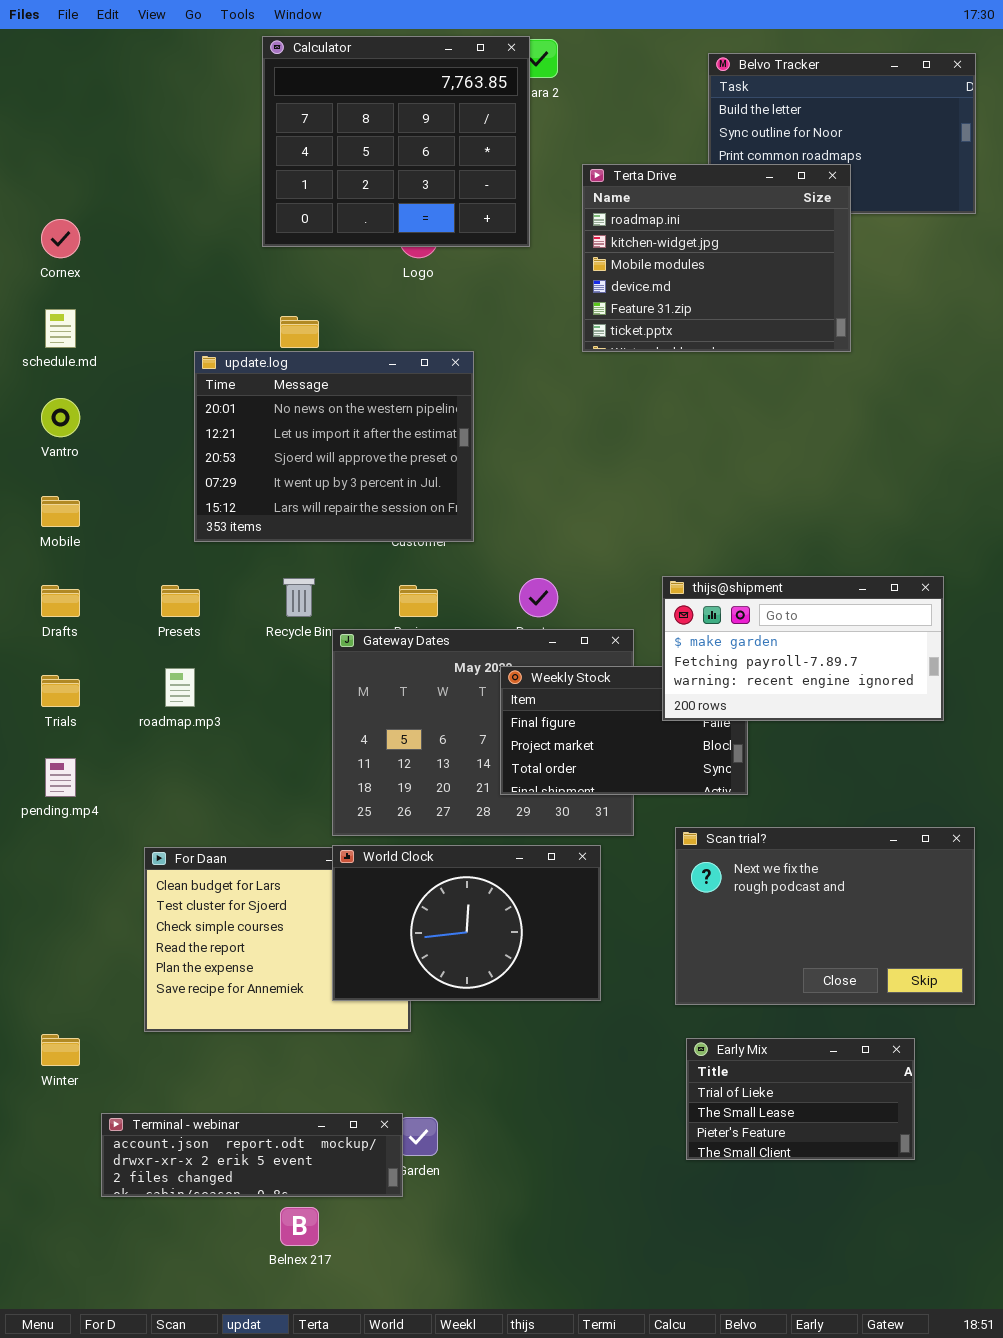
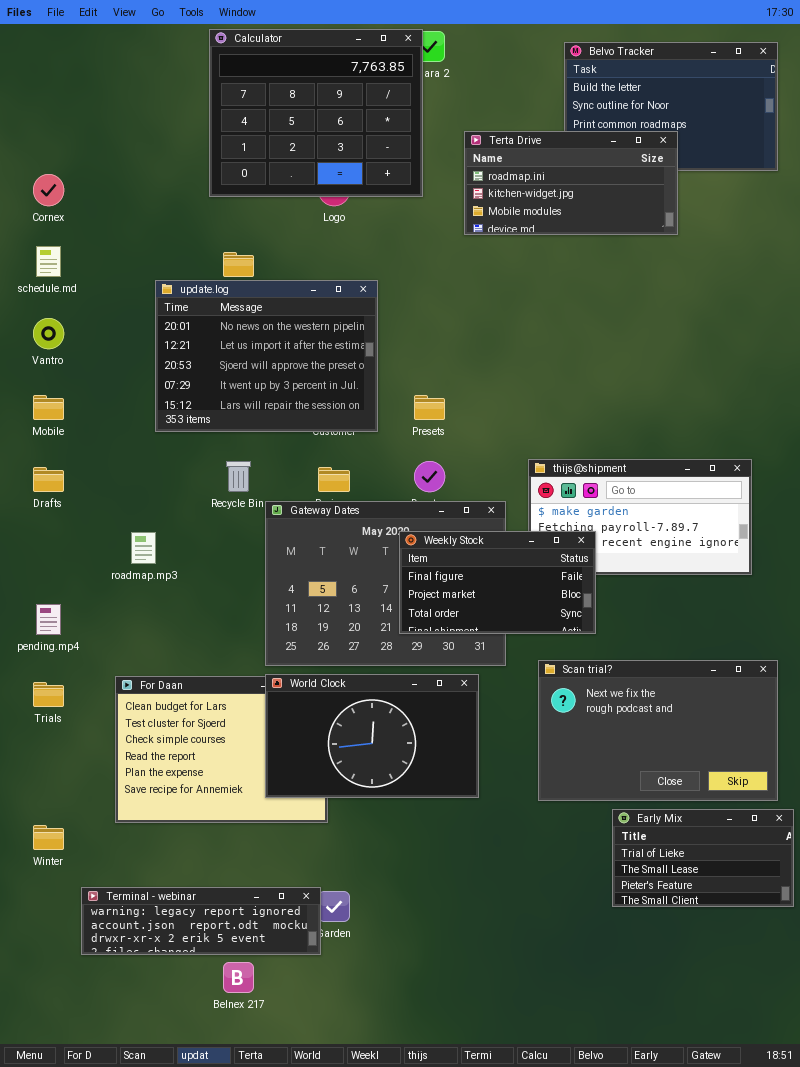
Terta Drive: [582,164,851,352] -> [464,131,678,235], resized
Presets: [161,585,200,617] -> [414,395,445,420], moved
Weekly Stock: [500,666,748,795] -> [399,531,596,634], raised
Trials: [41,675,80,707] -> [33,682,64,707], moved
Early Mix: [686,1038,915,1160] -> [612,809,794,907], moved
Terminal - webinar: [101,1113,403,1197] -> [81,887,321,955], scrolled up 1 row

